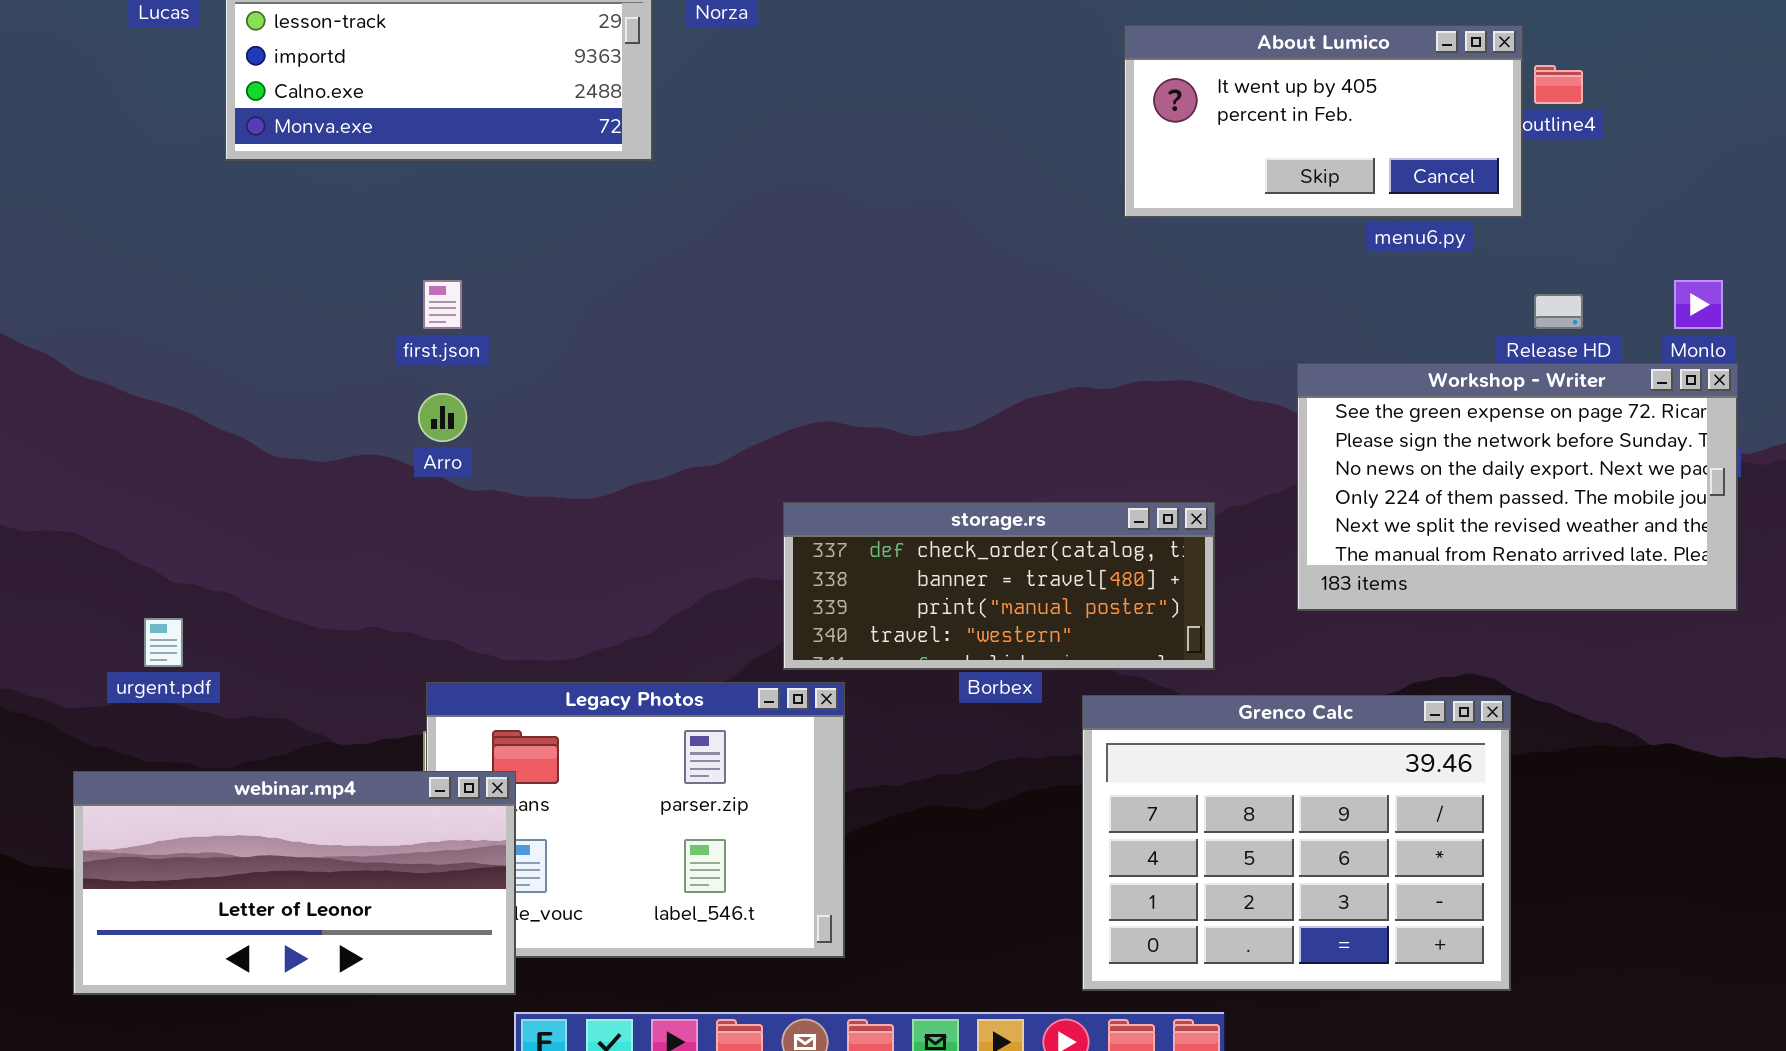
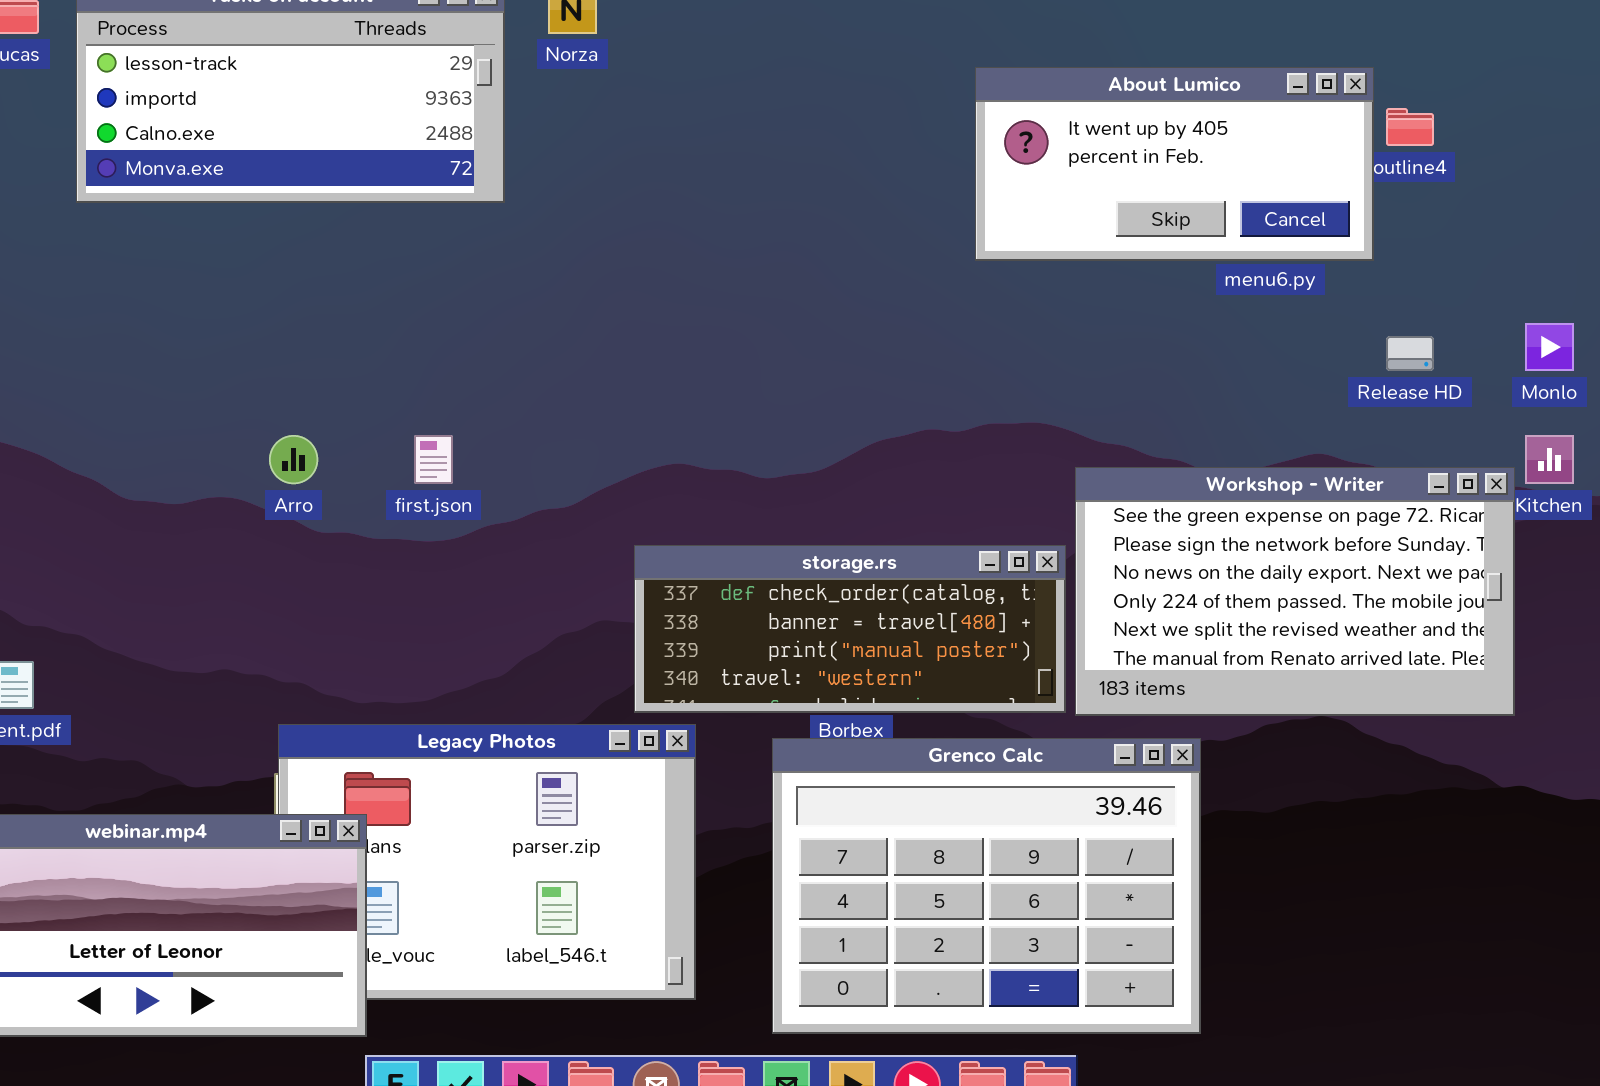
first.json: [423,280,462,329] -> [414,435,453,484], moved
Workshop - Writer: [1297,363,1738,611] -> [1075,467,1515,716], moved
Grenco Calc: [1082,695,1511,991] -> [772,738,1201,1034], moved

